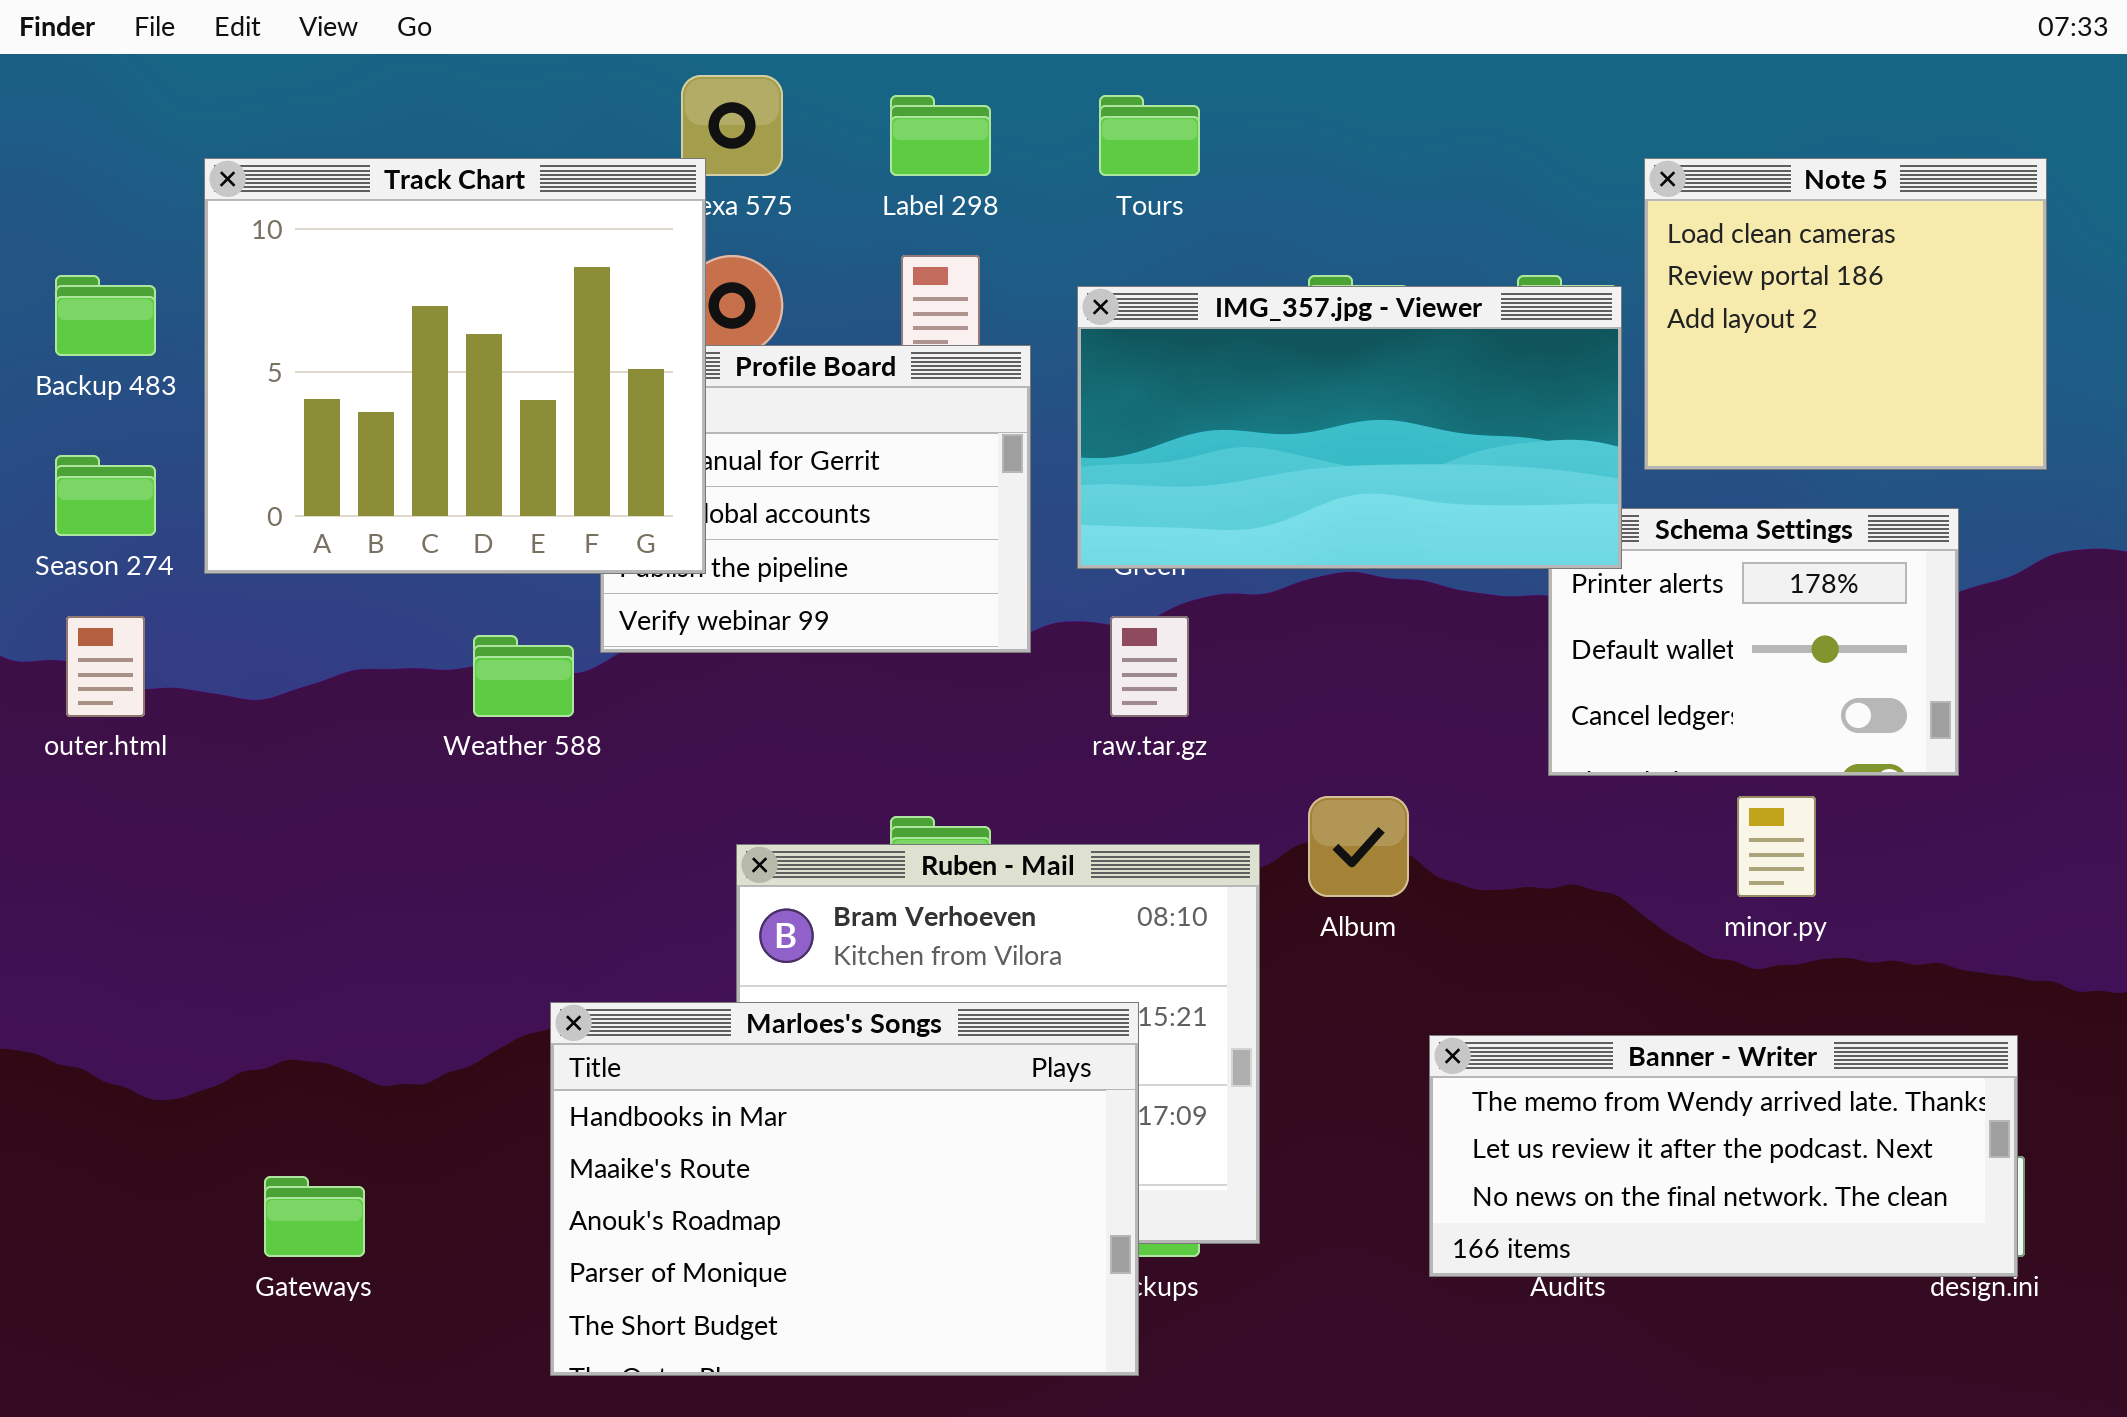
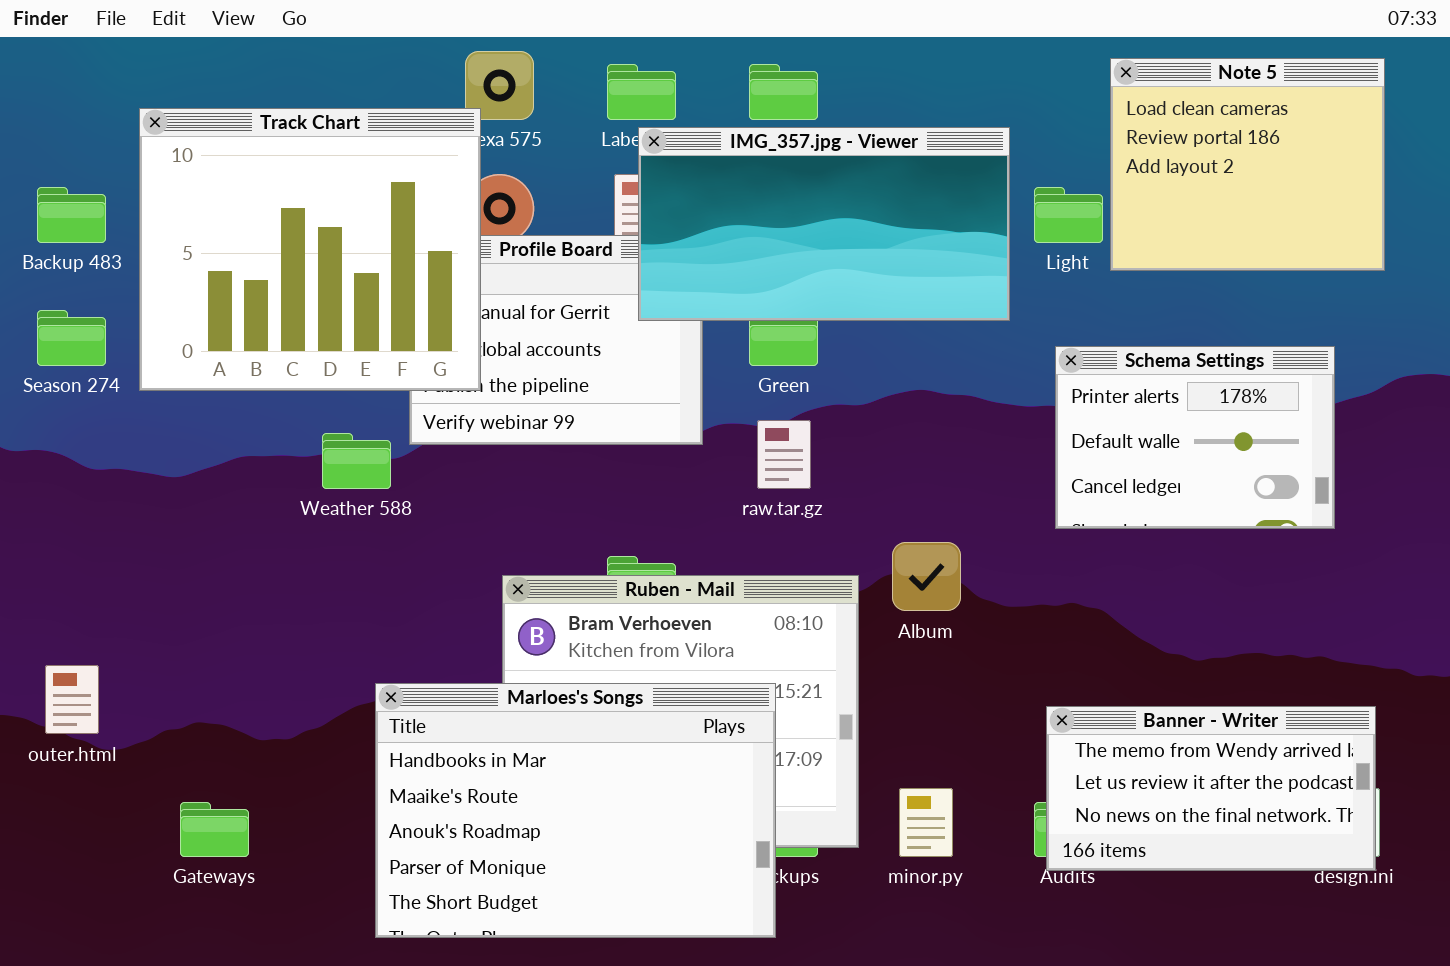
Note 5: [1644,158,2047,470] -> [1110,58,1385,271], moved
IMG_357.jpg - Viewer: [1077,286,1622,569] -> [638,127,1010,321], moved
outer.html: [66,616,145,717] -> [45,665,99,734], moved
minor.py: [1737,796,1816,897] -> [899,788,953,857], moved
Banner - Writer: [1429,1035,2018,1277] -> [1046,706,1376,871], resized

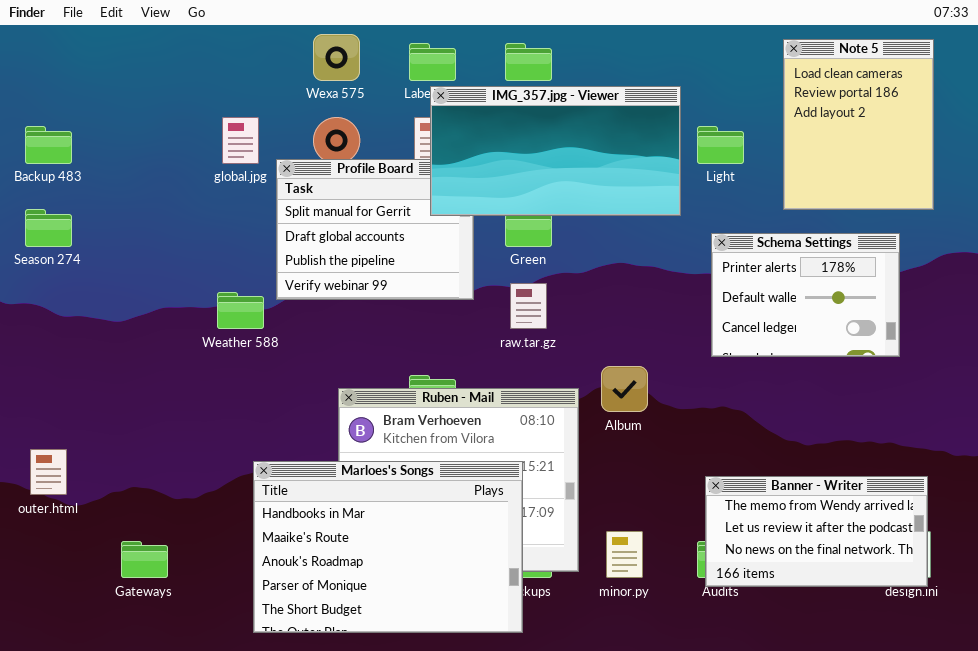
Note 5: [1110,58,1385,271] -> [783,39,934,210], resized
Track Chart: [139,108,481,391] -> none, closed

